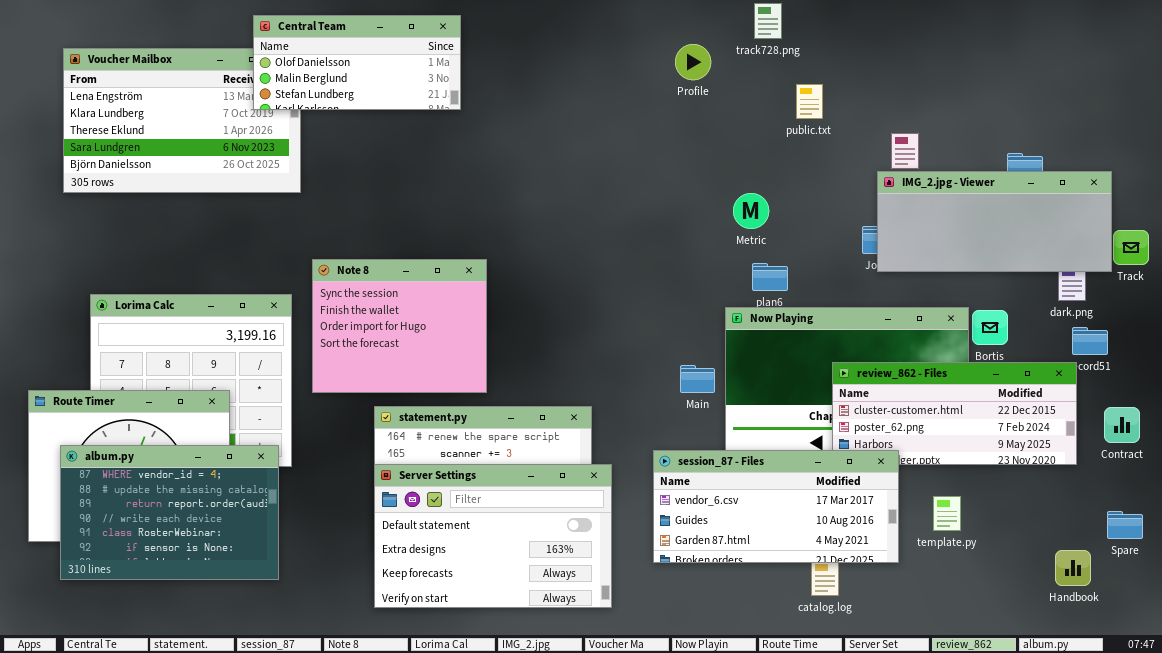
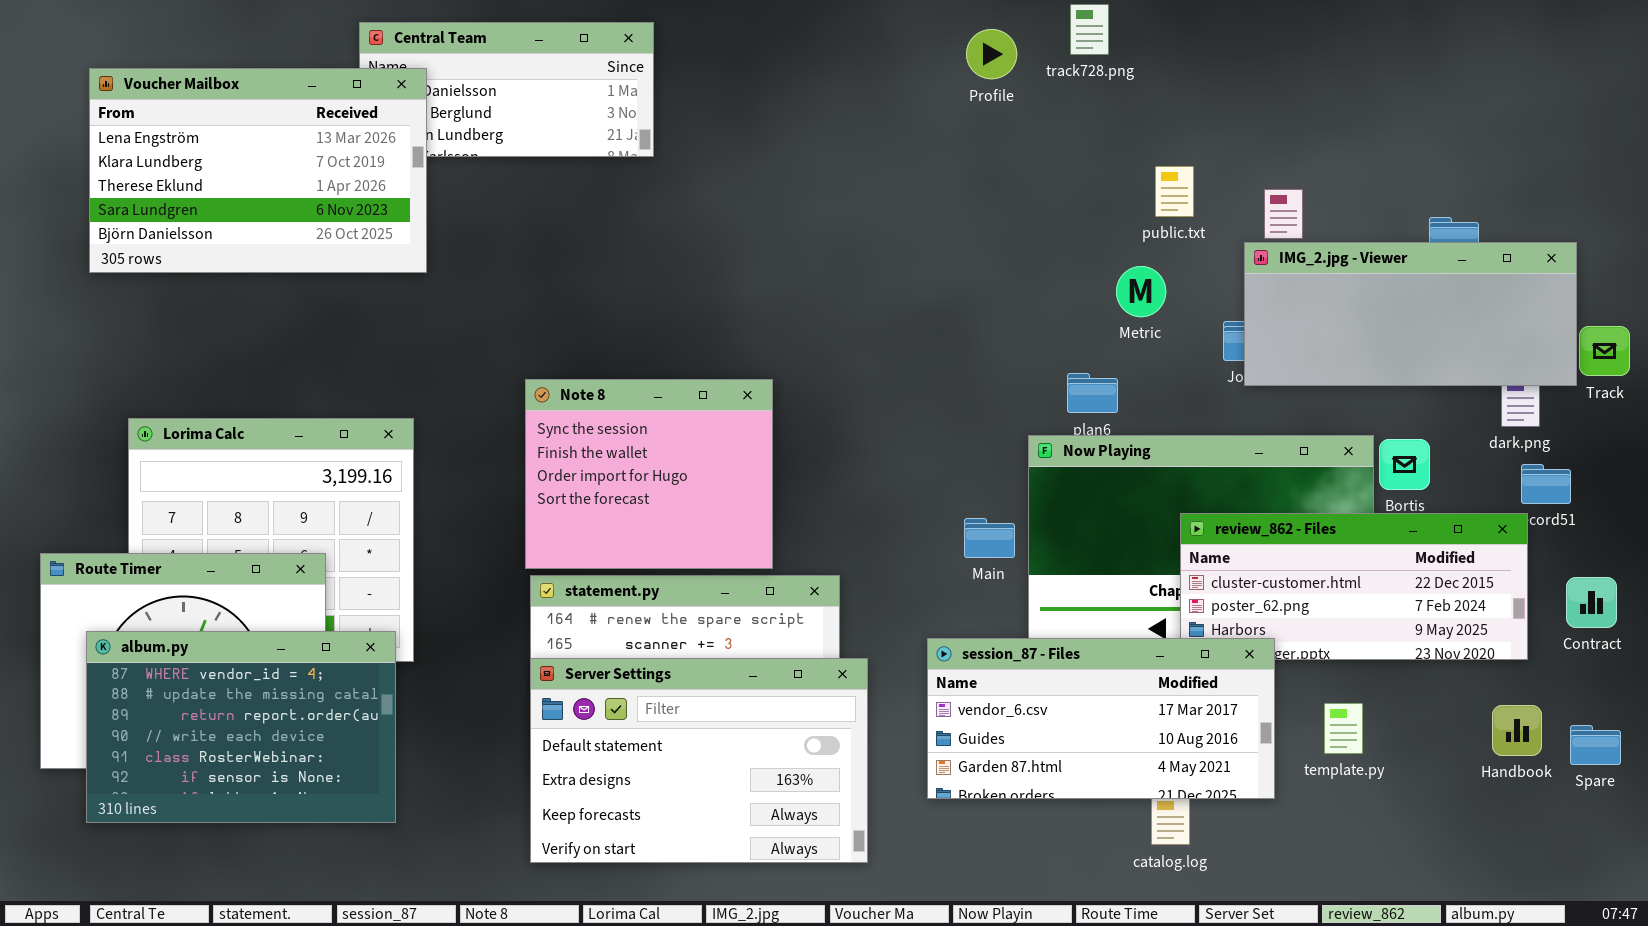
Profile: [675,44,711,80] -> [966,29,1017,79], moved
Voucher Mailbox: [63,48,301,193] -> [89,68,427,273], raised
public.txt: [796,84,823,119] -> [1155,166,1194,217], moved
Metric: [733,193,769,229] -> [1116,266,1166,317], moved
Note 8: [312,259,487,393] -> [525,379,773,569], moved
Handbook: [1055,550,1091,586] -> [1492,705,1542,756], moved

